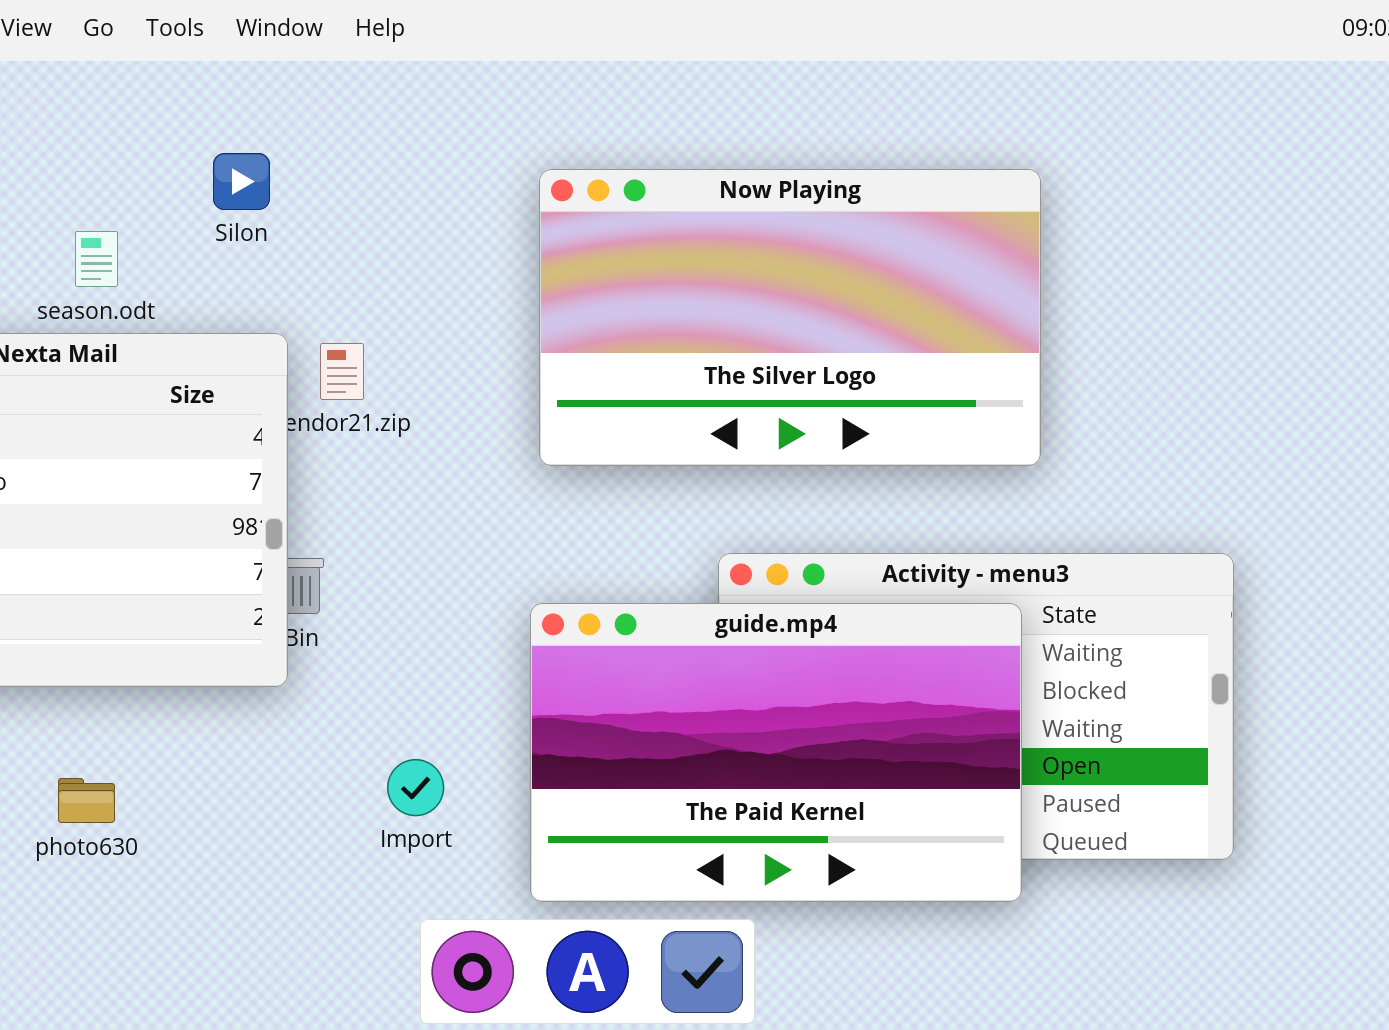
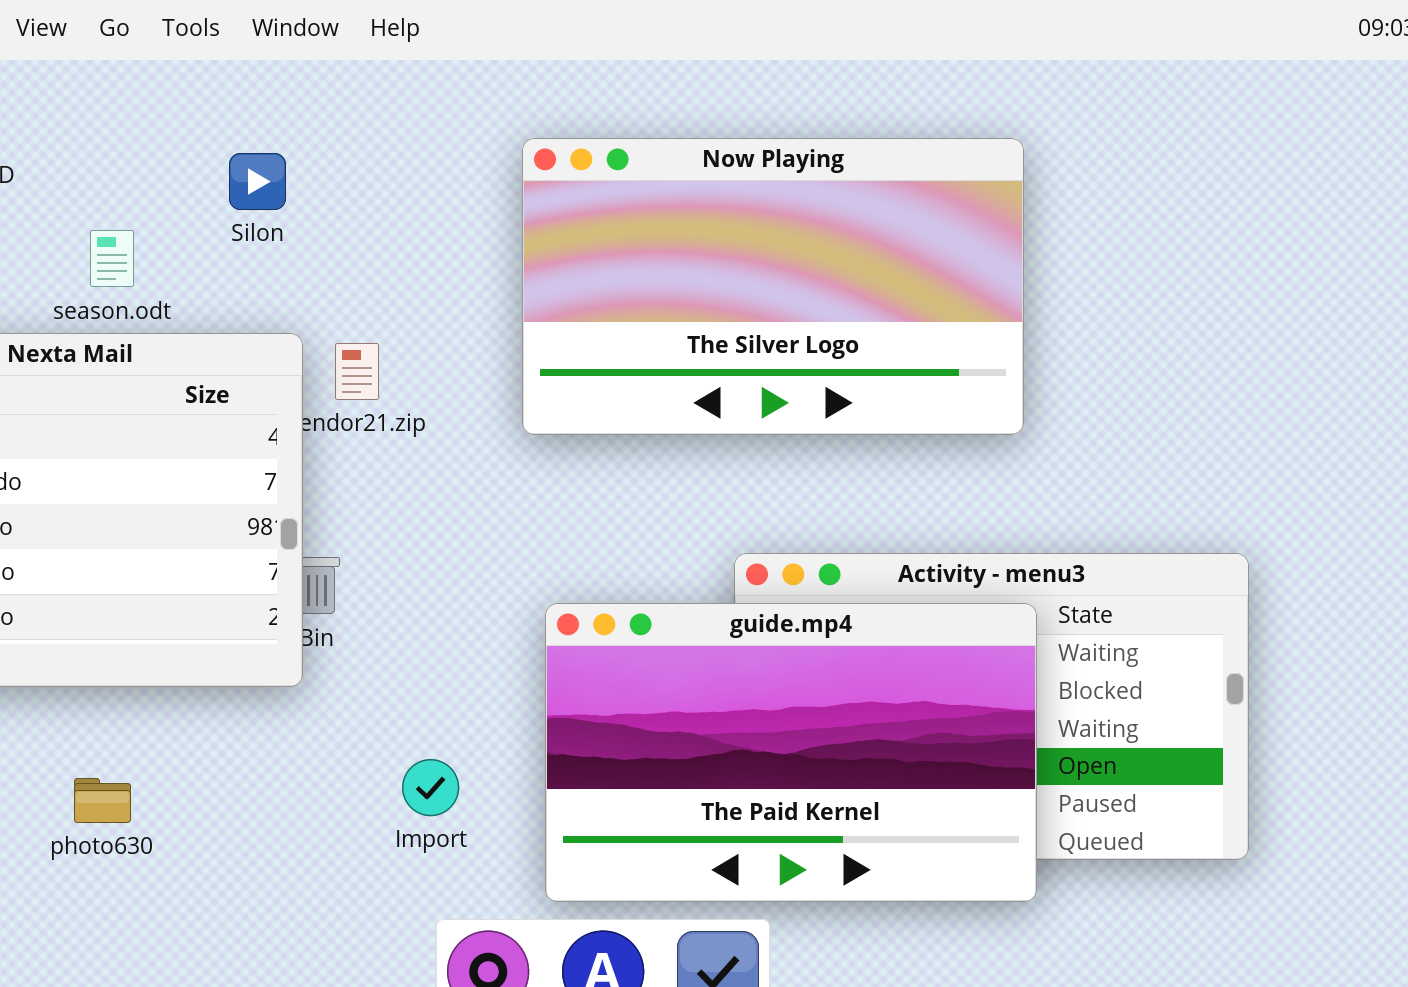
Now Playing: [539,169,1041,466] -> [522,138,1024,435], moved

